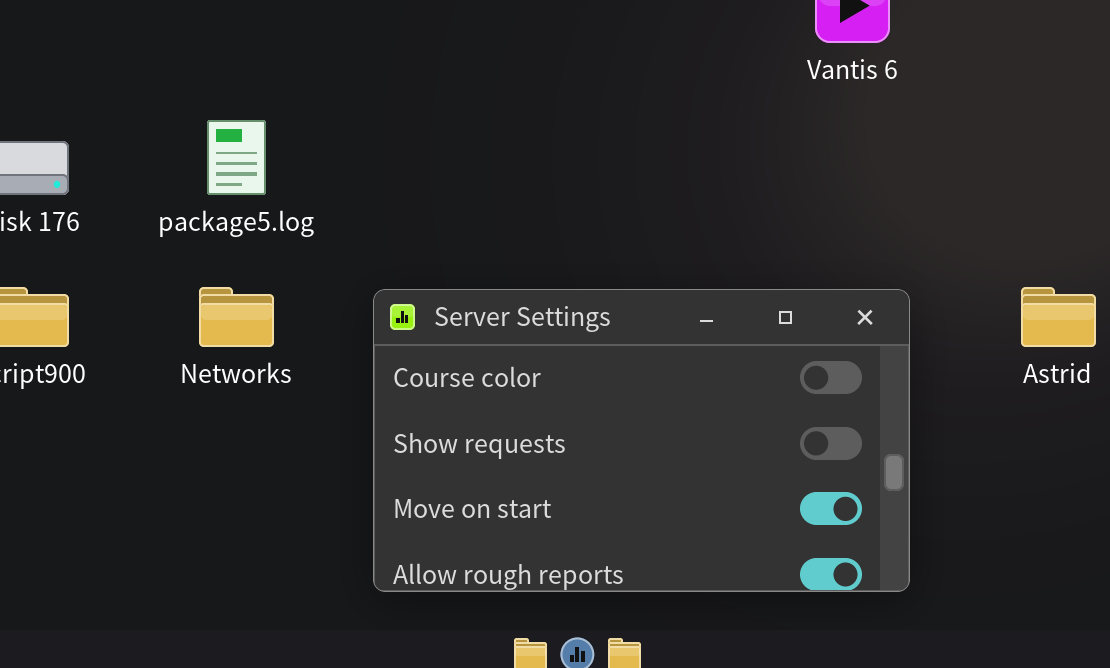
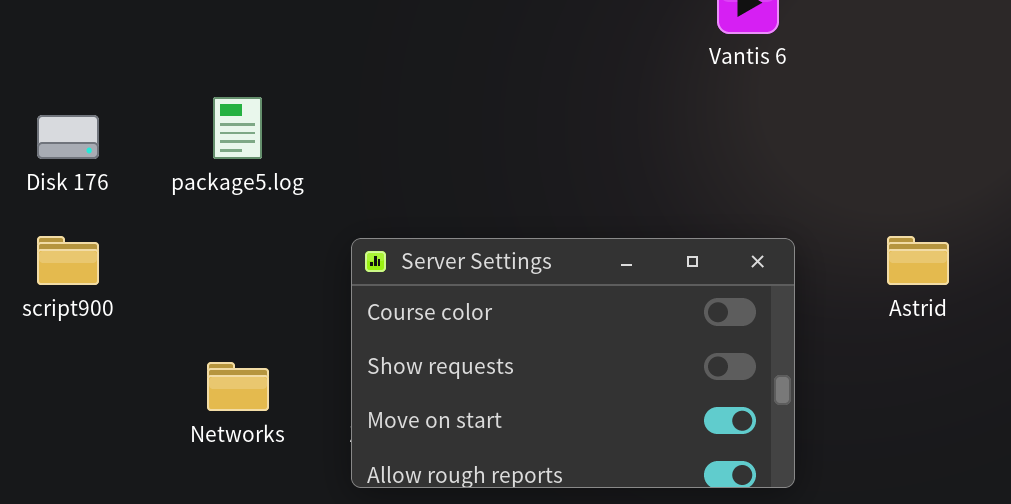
Networks: [199,287,274,347] -> [207,362,269,411], moved

